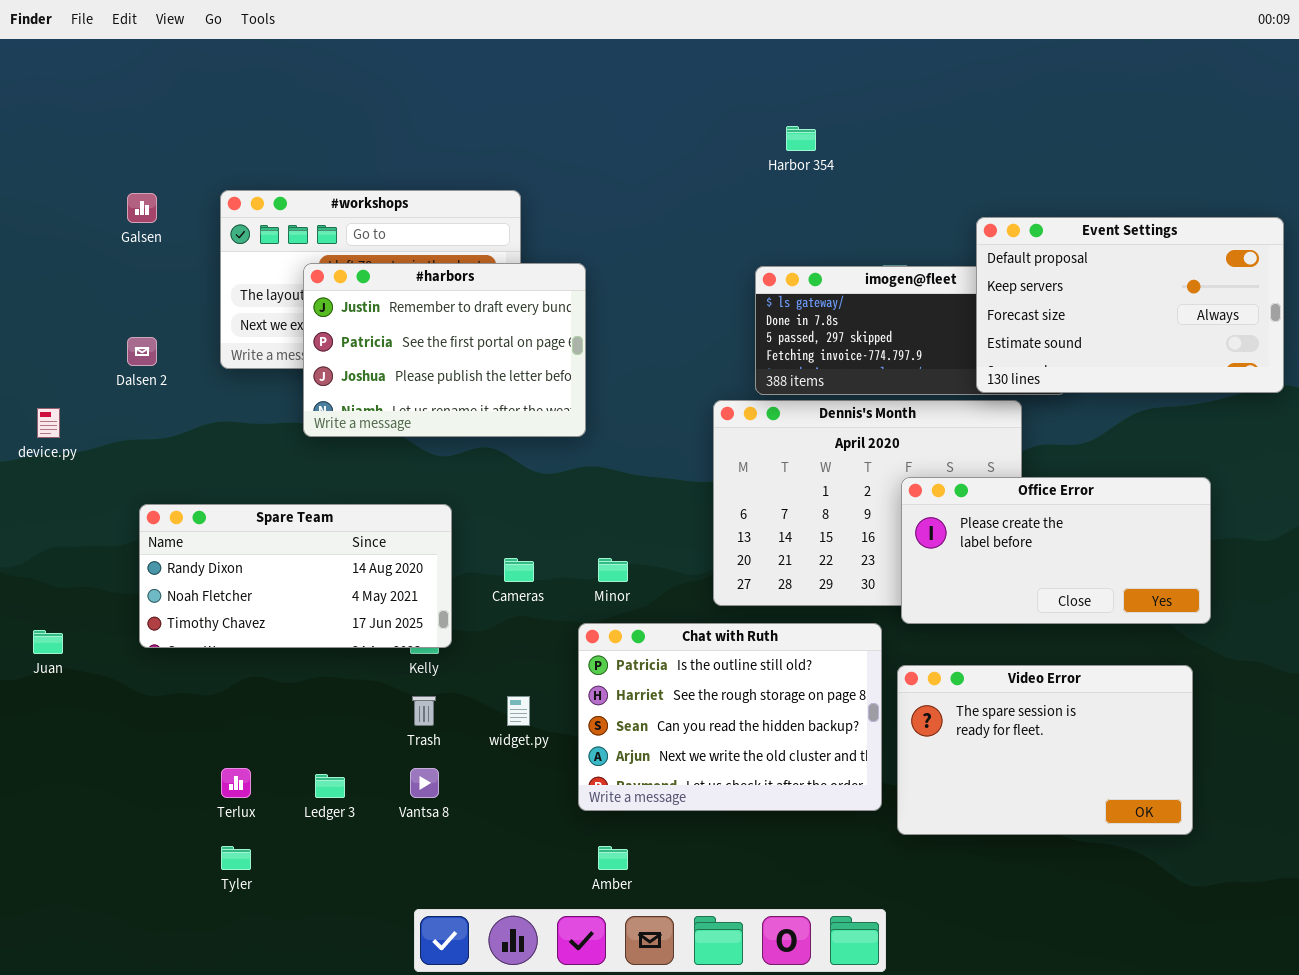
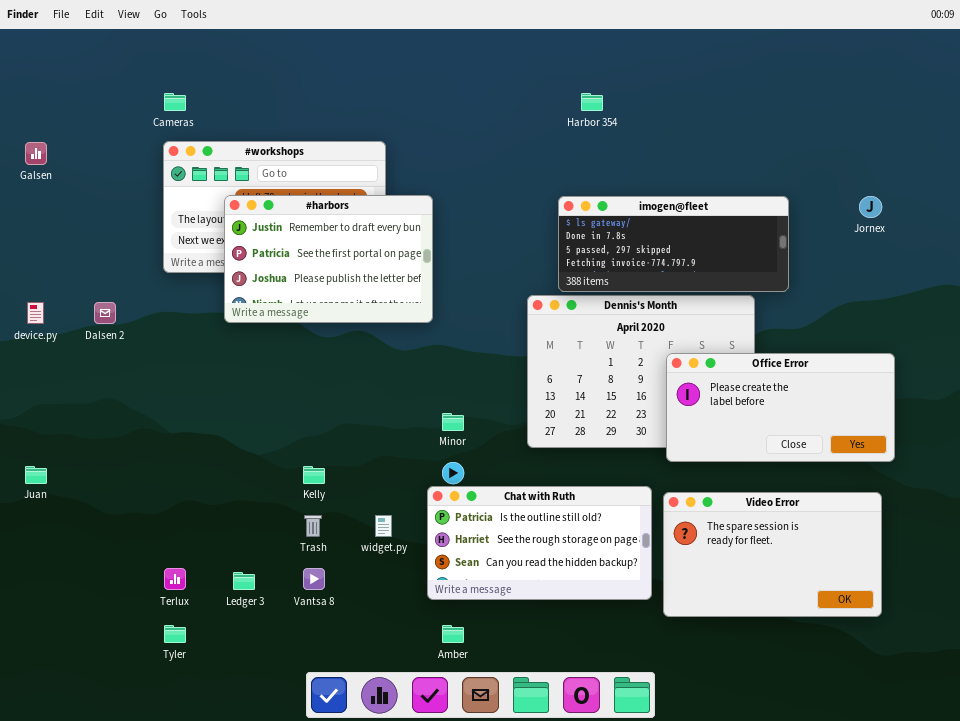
Galsen: [127,193,157,223] -> [25,142,47,165], moved
Event Settings: [976,217,1284,393] -> none, closed
Dalsen 2: [127,337,157,366] -> [94,302,116,324], moved
Spare Team: [139,504,452,648] -> none, closed
Cameras: [504,558,534,582] -> [164,93,186,111], moved
Chat with Ruth: [578,623,882,811] -> [427,486,652,600], resized

